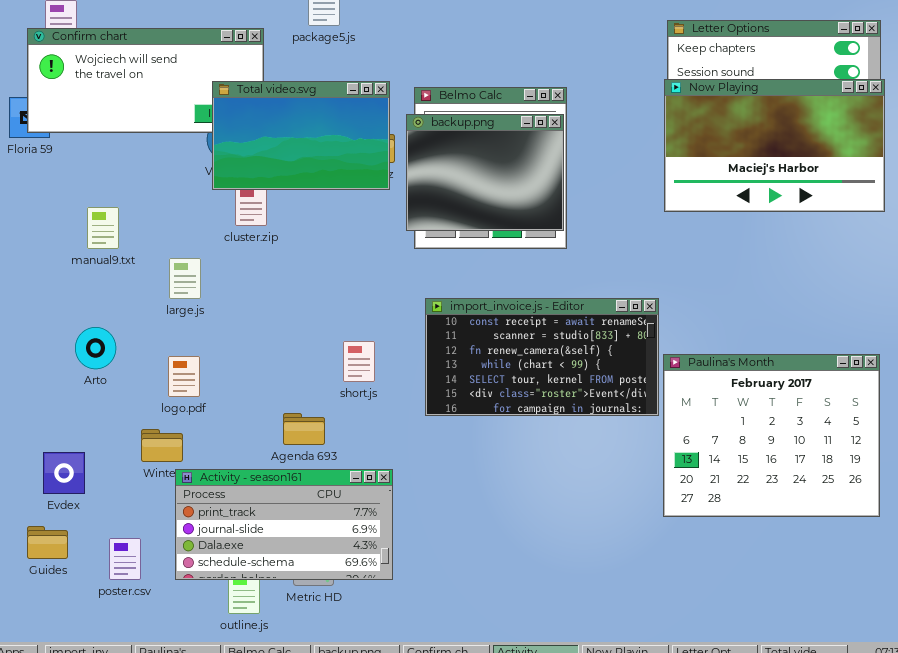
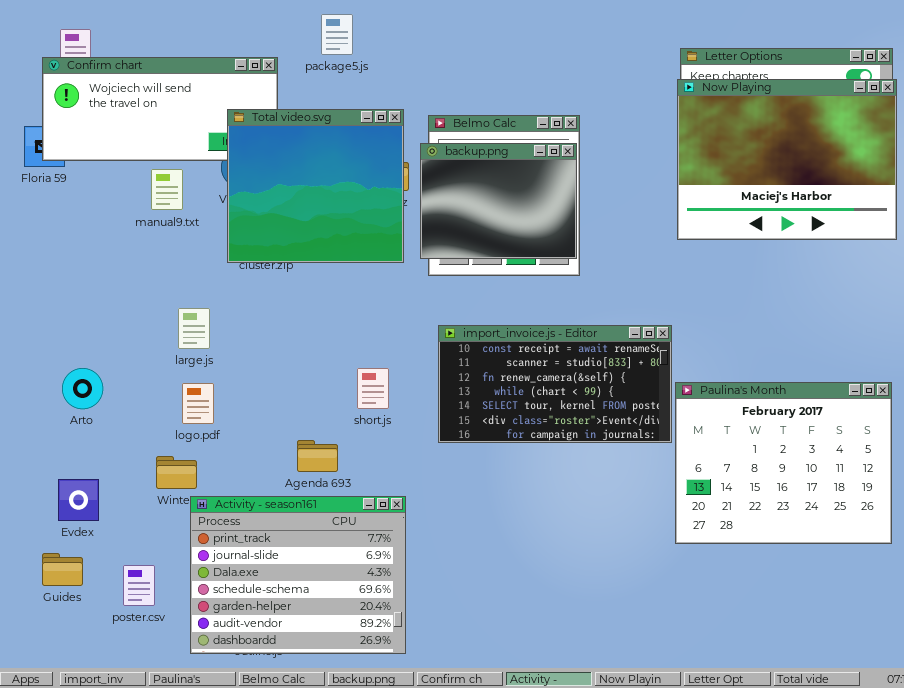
Now Playing: [664,79,885,212] -> [677,79,897,240], resized
Total video.svg: [212,81,390,190] -> [227,109,404,263], resized
manual9.txt: [87,207,119,249] -> [151,169,183,210], moved
large.js: [169,258,201,299] -> [178,308,210,349], moved
Arto: [75,327,116,369] -> [62,368,103,409], moved
Activity - season161: [175,469,393,580] -> [190,496,406,654], resized

